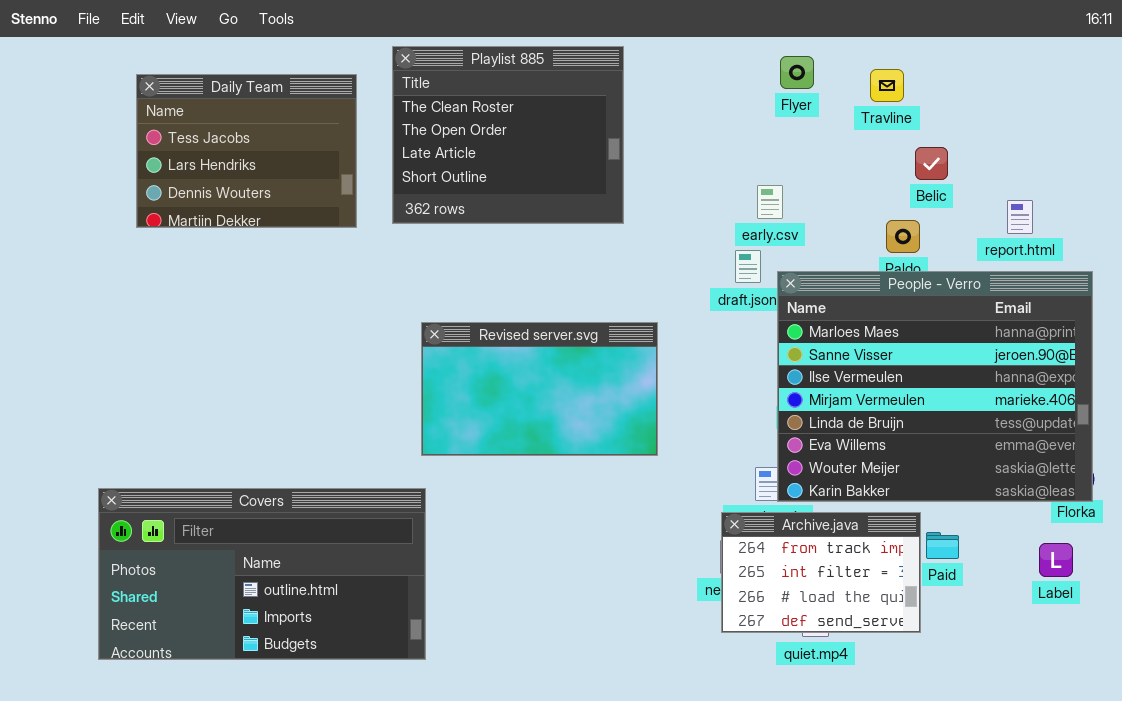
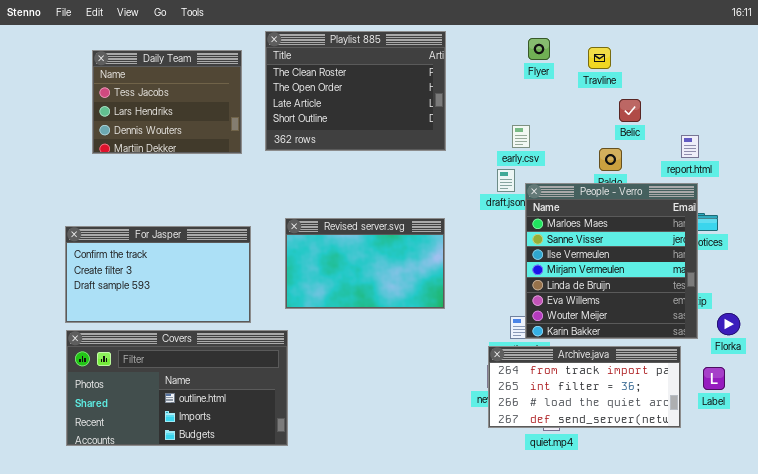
Playlist 885: [392,46,624,224] -> [265,31,446,151], resized
People - Verro: [777,271,1093,502] -> [525,183,698,339], resized
For Jasper: none -> [65,226,251,323], opened
Archive.java: [721,512,921,633] -> [488,346,681,428], resized

